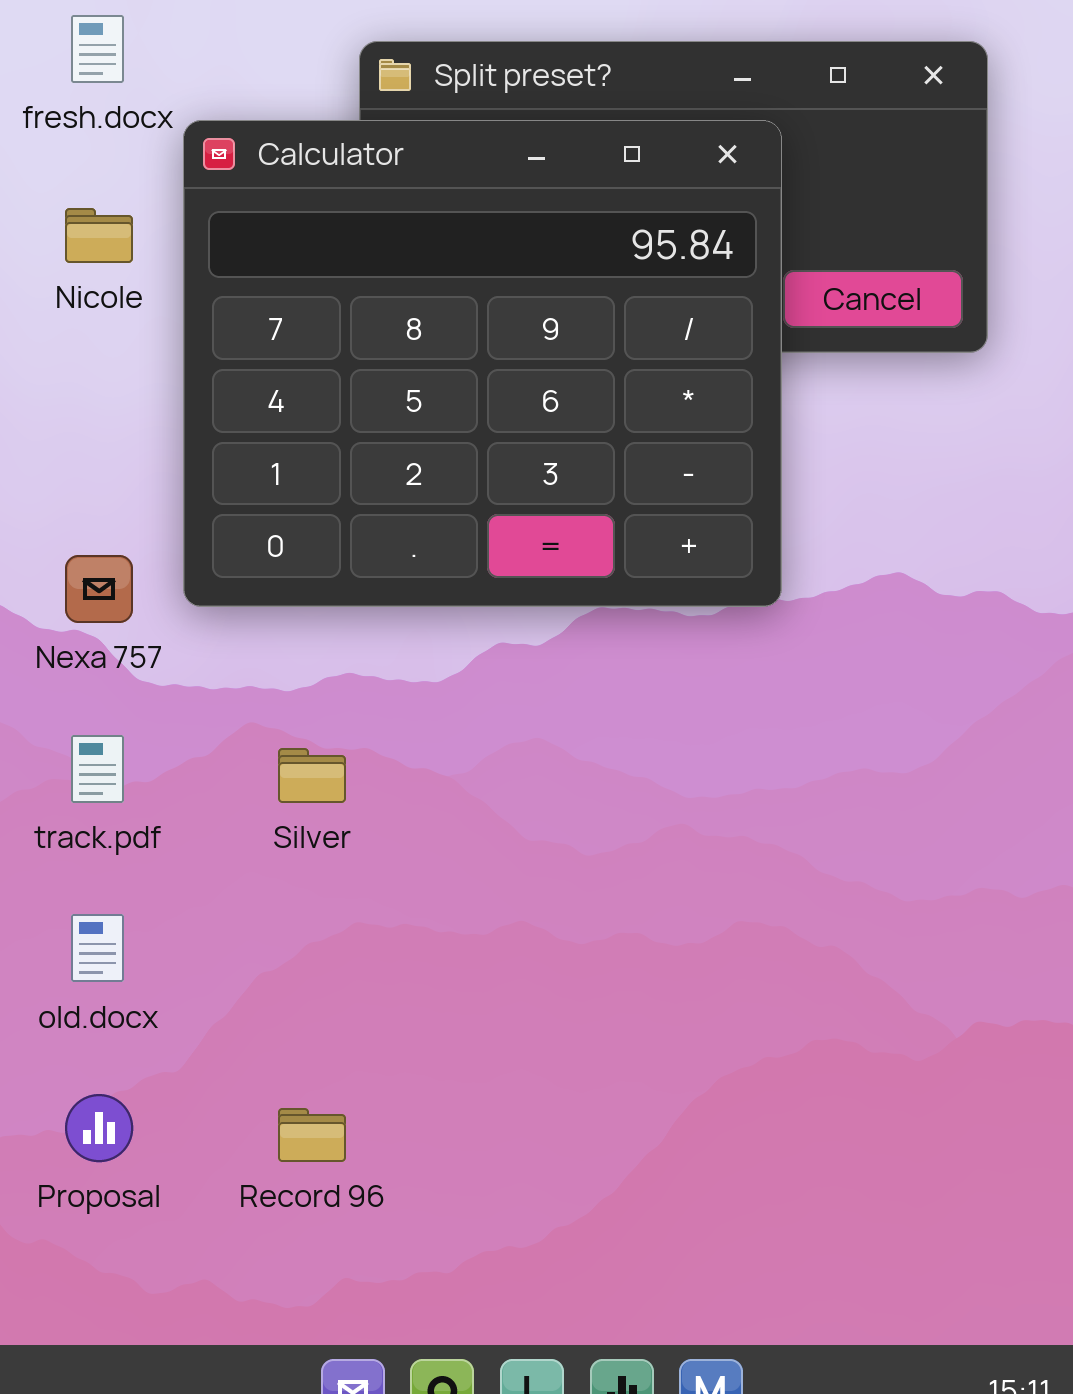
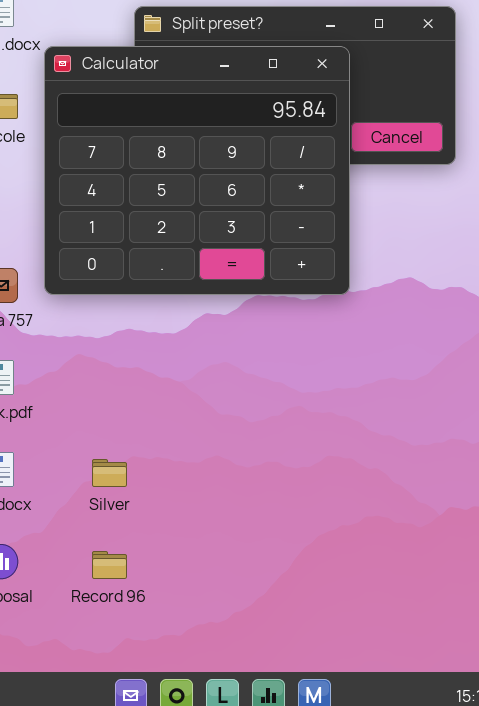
Silver: [278,748,346,803] -> [92,459,127,487], moved

